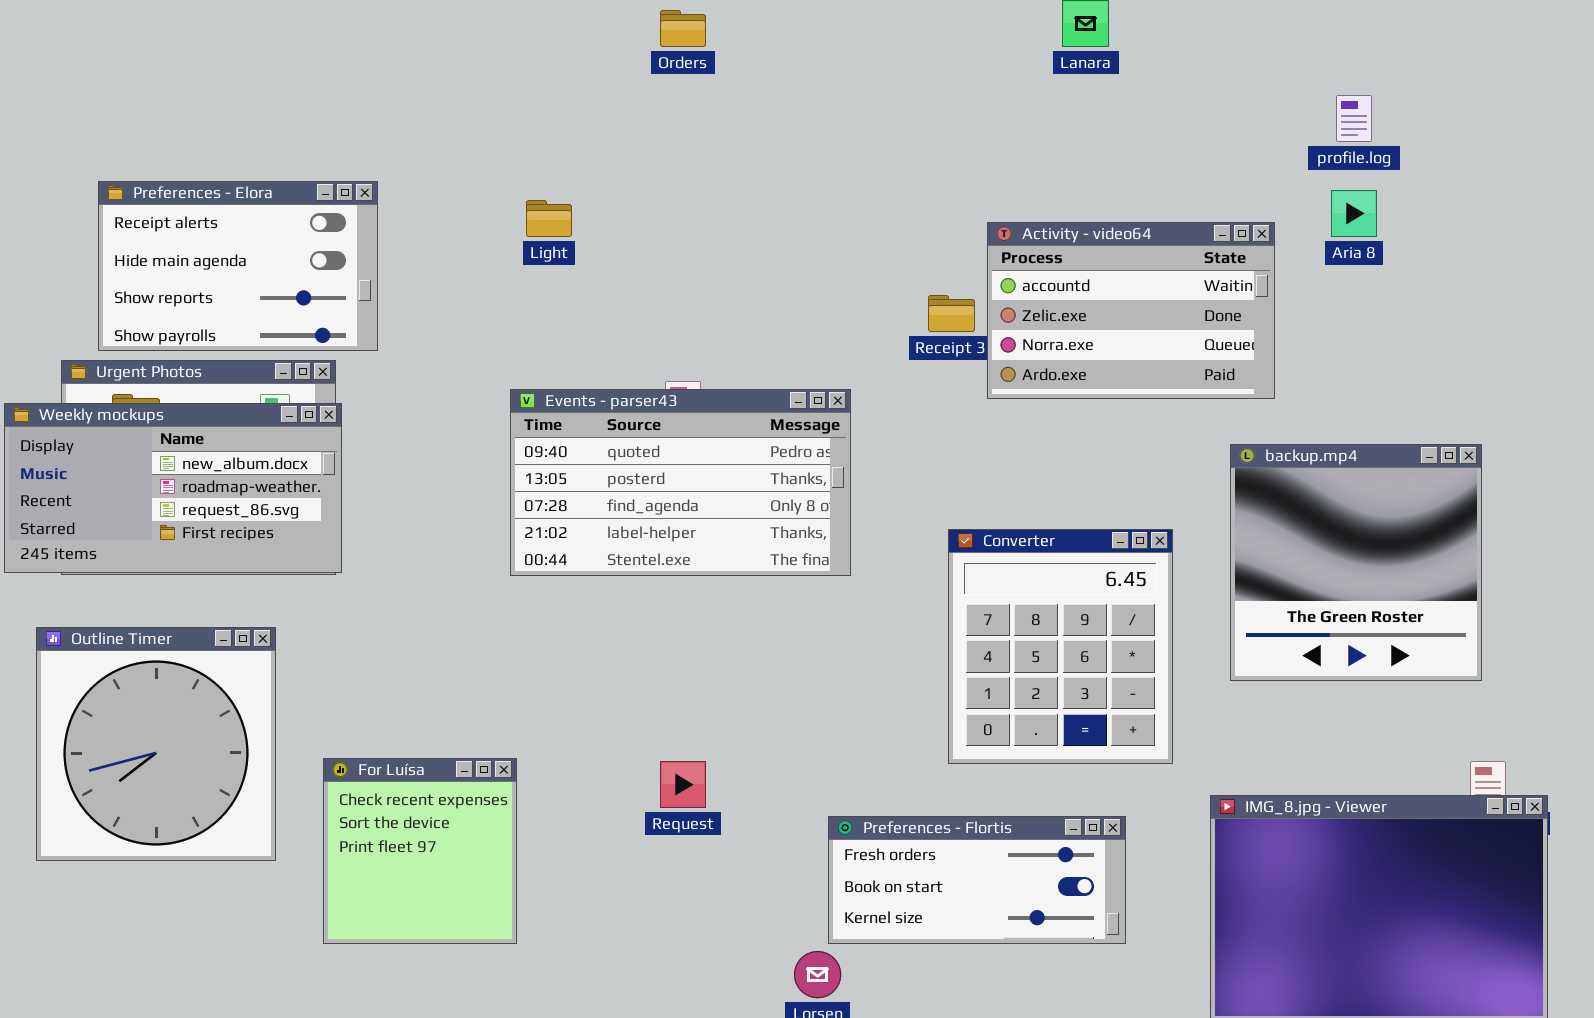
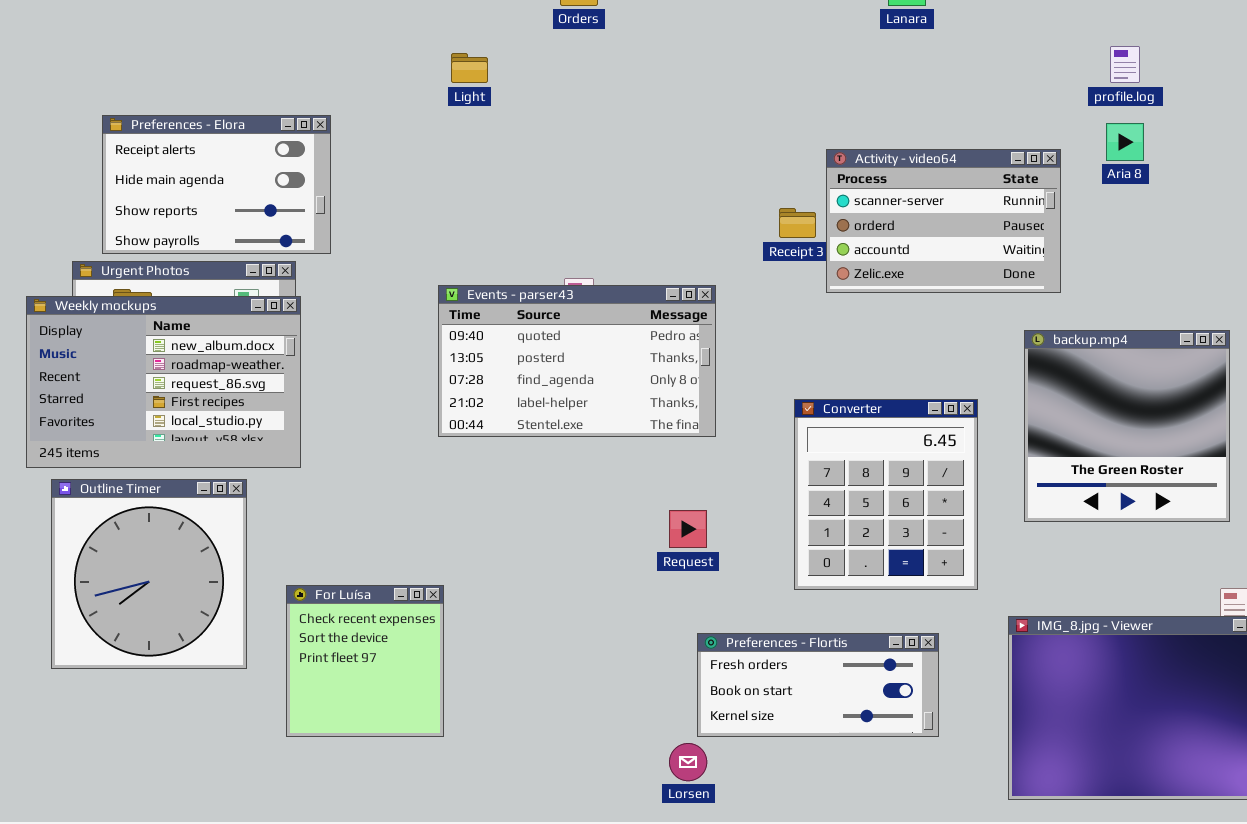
Light: [526,200,572,237] -> [451,53,488,83], moved
Activity - video64: [987,222,1275,399] -> [826,149,1061,293], scrolled up 2 rows
Weekly mockups: [4,403,342,573] -> [26,296,301,468], resized
Request: [660,761,706,808] -> [669,510,707,548], moved

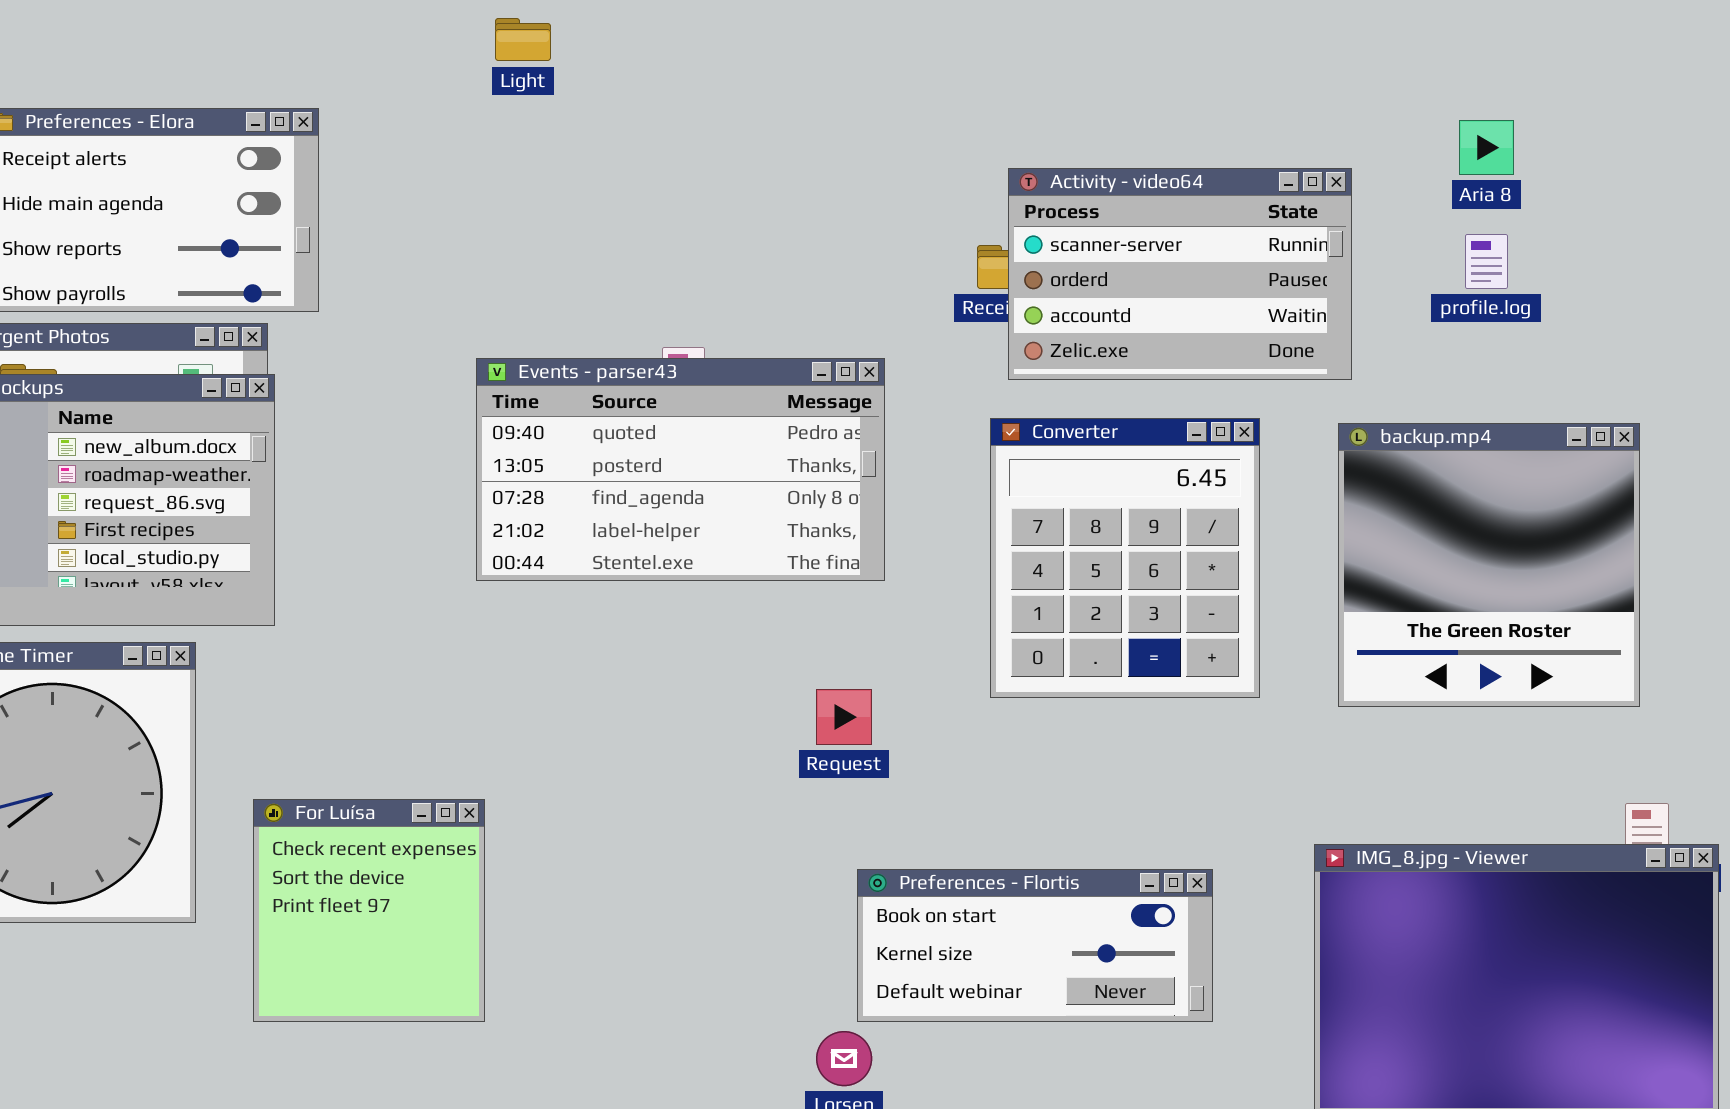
profile.log: [1110,46,1140,83] -> [1465,234,1508,289], moved
Activity - video64: [826,149,1061,293] -> [1008,168,1352,380], moved
Converter: [794,399,978,590] -> [990,418,1260,698], moved
Preferences - Flortis: [697,633,939,737] -> [857,869,1213,1022], scrolled down 1 row

